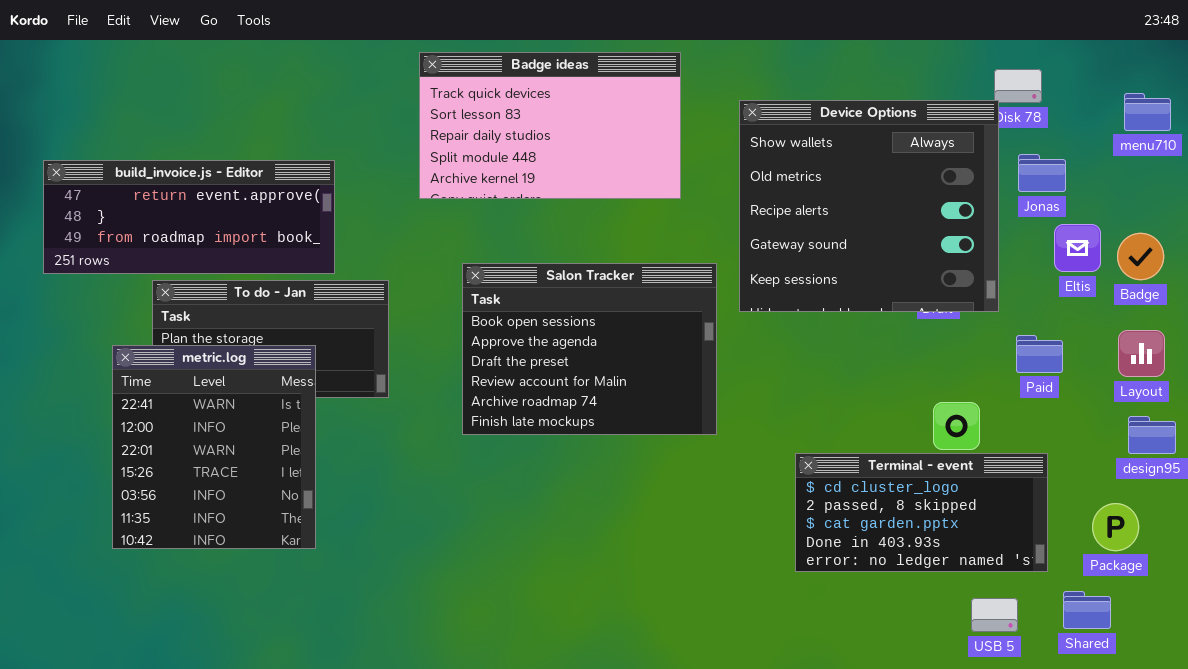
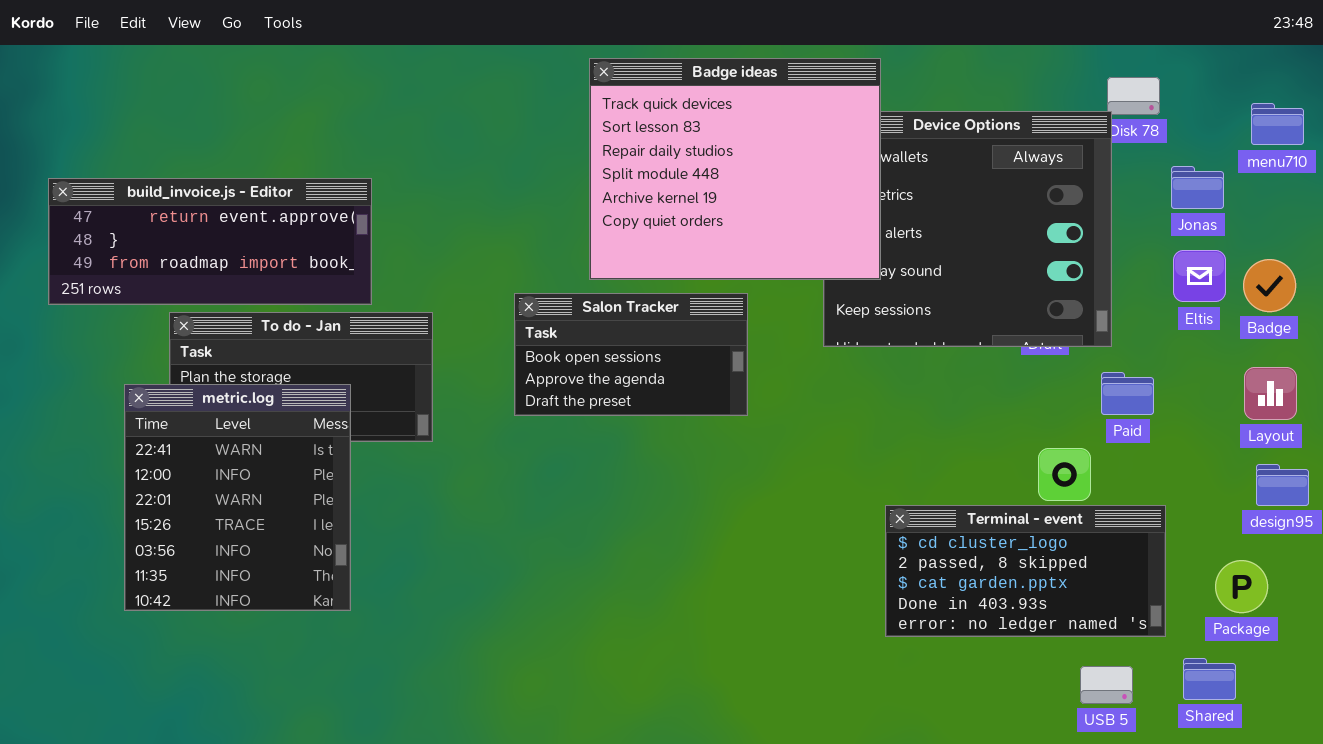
Badge ideas: [419,52,681,199] -> [589,58,881,280], moved, resized
Jonas: [1018,154,1066,192] -> [1171,166,1224,209], moved
Salon Tracker: [462,263,717,435] -> [514,293,748,416], resized
Paid: [1016,335,1063,373] -> [1101,372,1154,415], moved

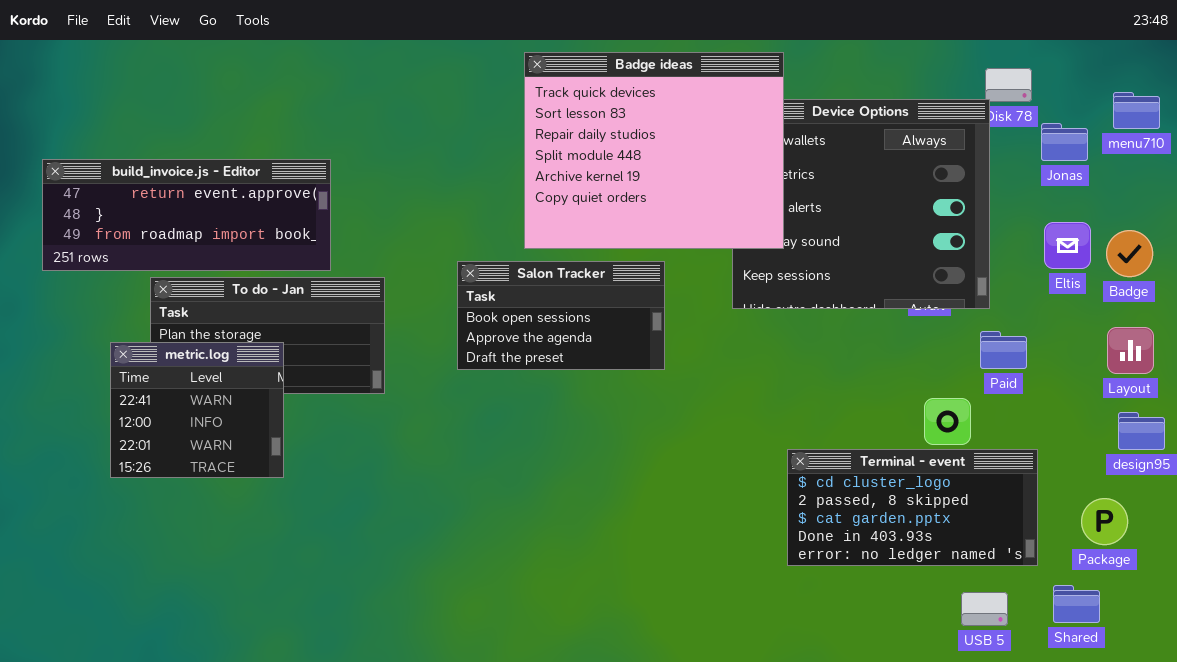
Jonas: [1171,166,1224,209] -> [1041,123,1088,161], moved
metric.log: [124,384,351,611] -> [110,342,284,478], resized

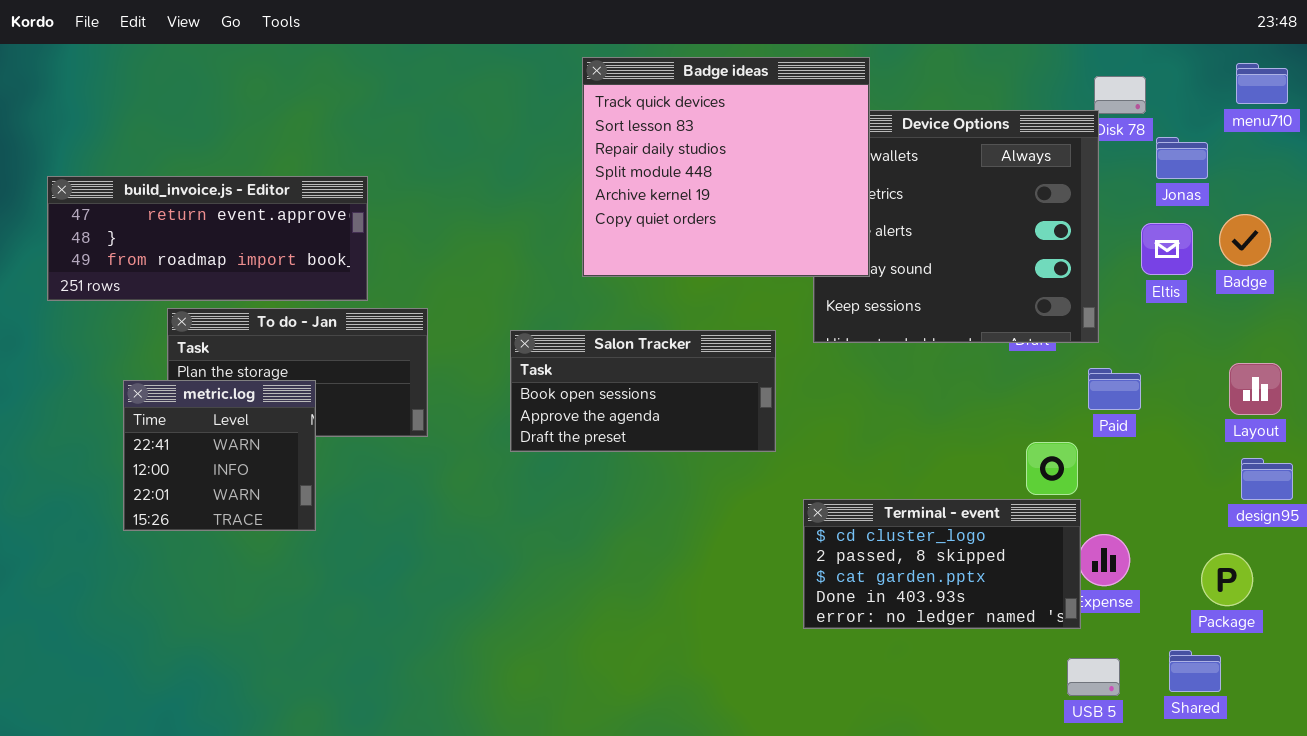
menu710: [1113,92,1160,129] -> [1236,63,1288,104], moved
Eltis: [1044,222,1091,269] -> [1141,223,1193,275], moved
Badge: [1106,230,1153,277] -> [1219,214,1271,266], moved
Salon Tracker: [457,261,665,370] -> [510,330,776,452], moved, resized
Terminal - event: [787,449,1038,566] -> [803,499,1081,629], moved

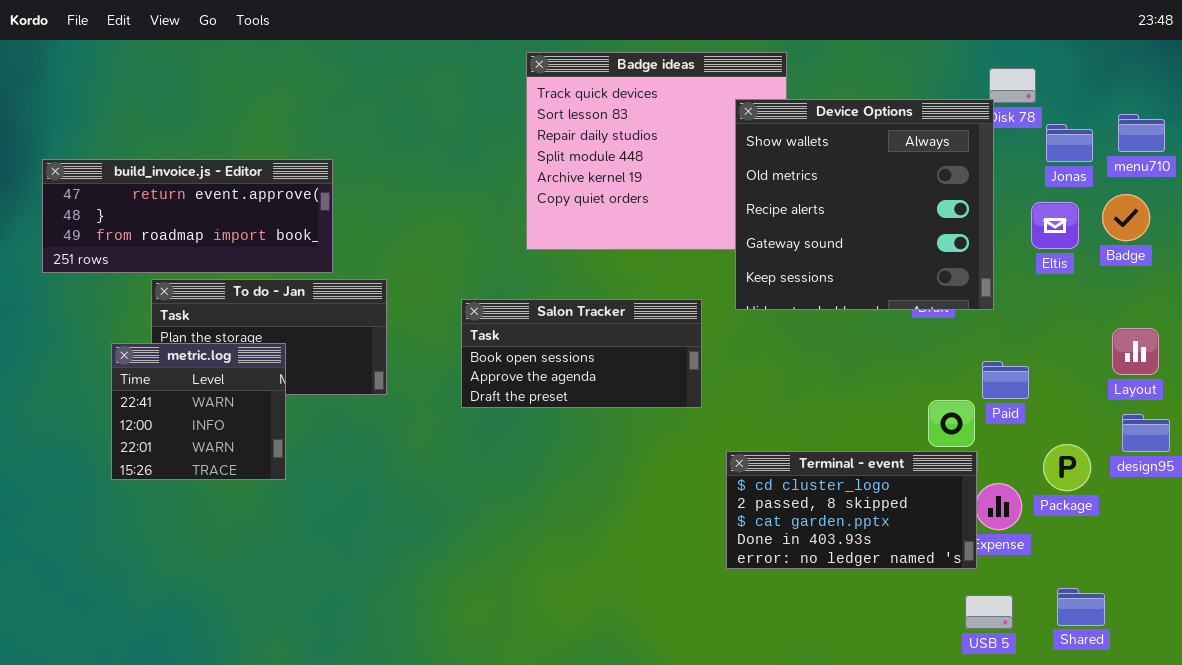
menu710: [1236,63,1288,104] -> [1118,114,1165,152], moved
Device Options: [813,110,1099,343] -> [735,99,994,310], raised
Paid: [1088,368,1141,410] -> [982,361,1029,399], moved
Package: [1201,553,1253,606] -> [1043,444,1091,491], moved

